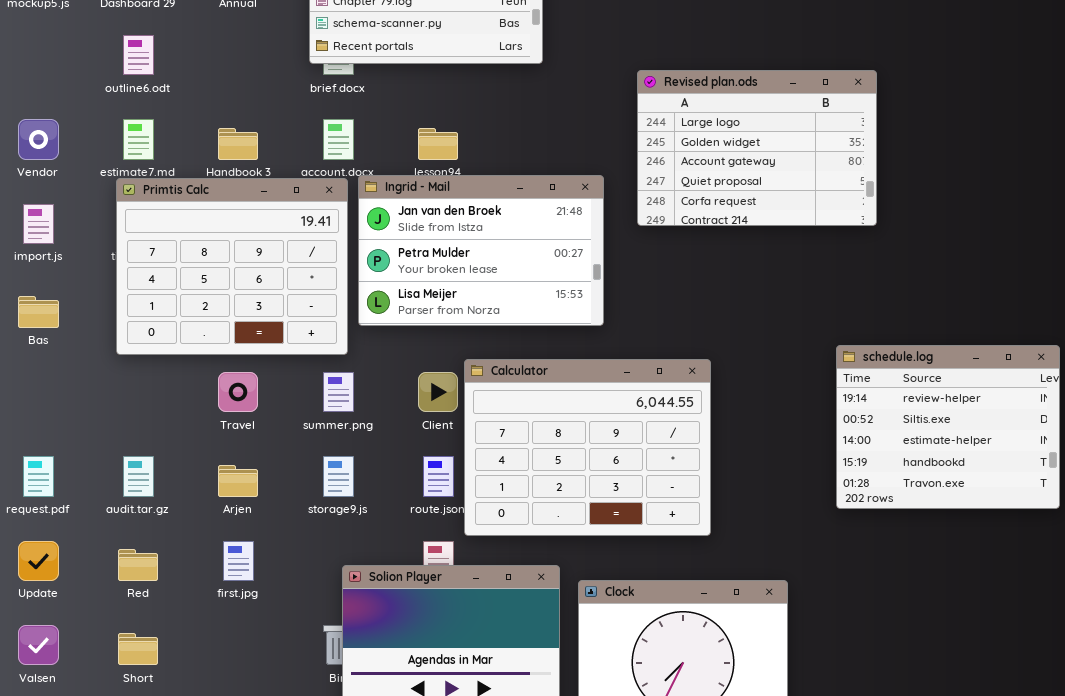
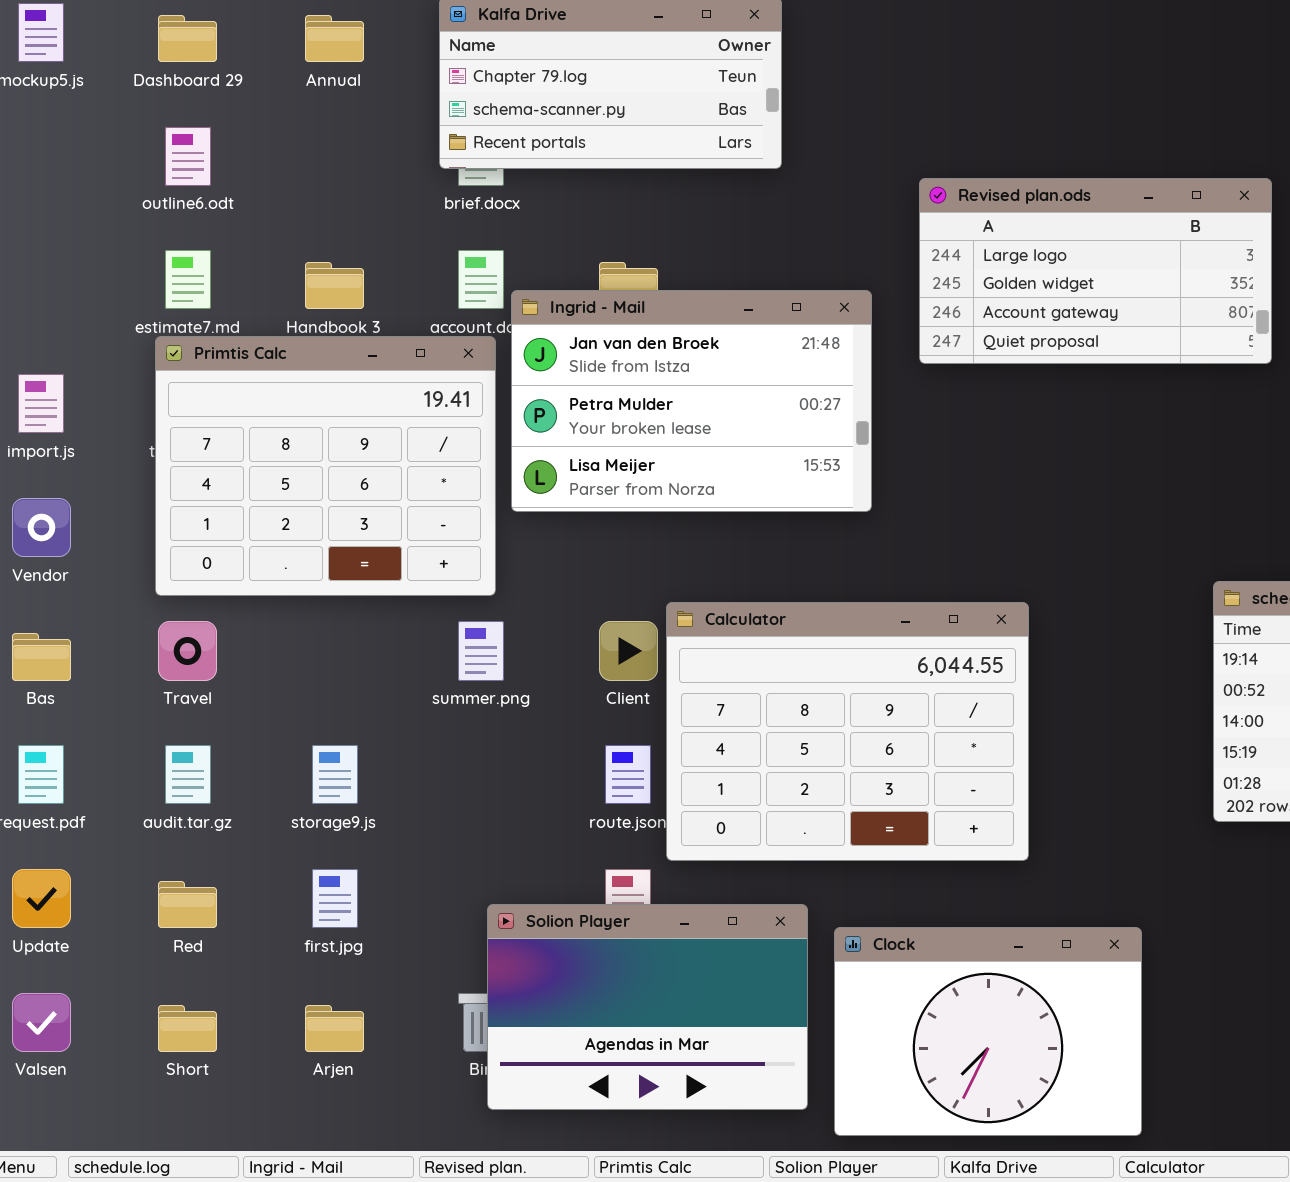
Revised plan.ods: [637,70,877,226] -> [919,178,1272,364], resized
Vendor: [18,119,59,160] -> [12,498,71,557], moved
Ingrid - Mail: [358,175,604,326] -> [511,290,872,512], moved
Bas: [18,296,59,328] -> [12,633,71,681], moved
Travel: [218,372,258,412] -> [158,621,217,681], moved
storage9.js: [323,456,354,497] -> [312,745,358,804], moved
Arjen: [218,465,258,497] -> [305,1005,364,1052], moved

